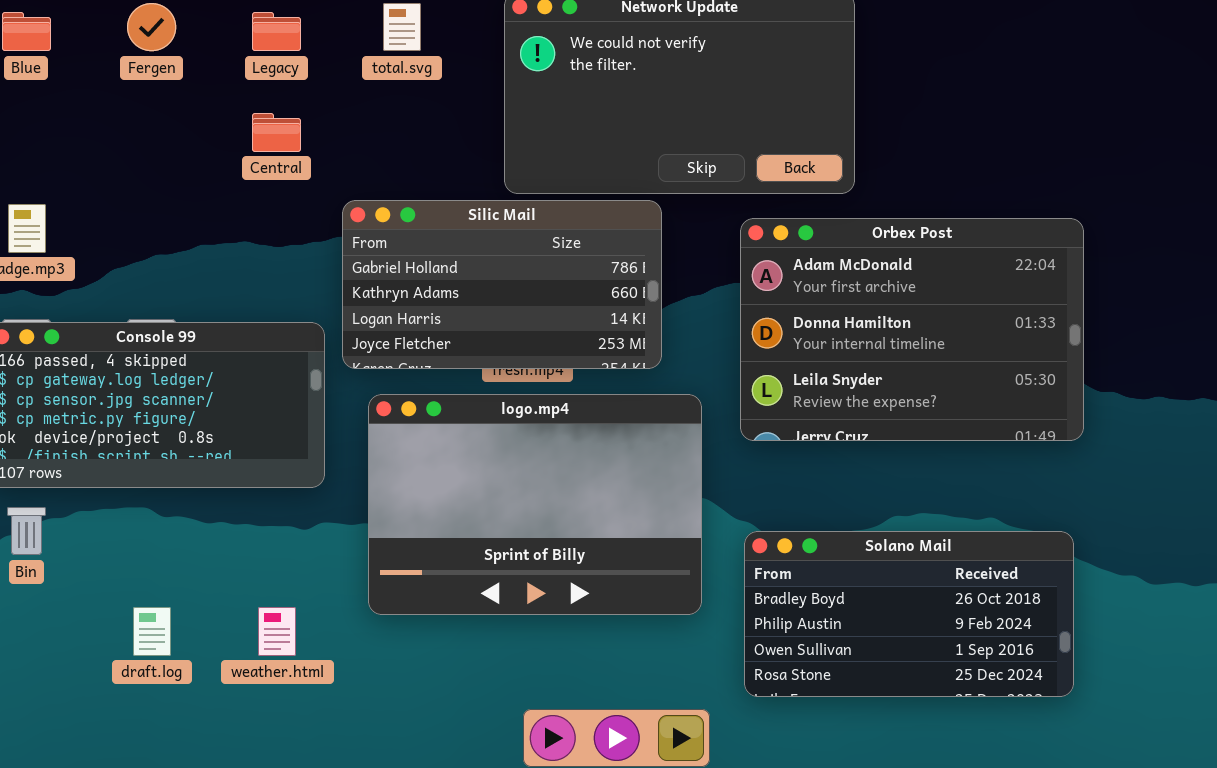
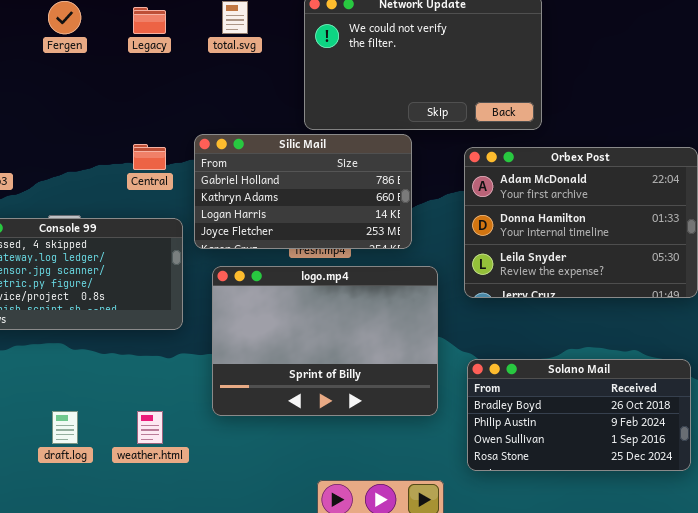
Central: [252,113,301,152] -> [133,144,166,170], moved

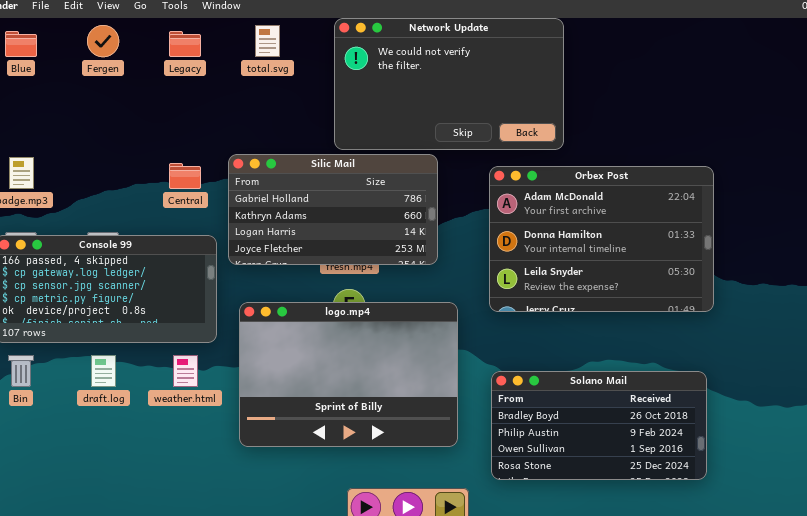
logo.mp4: [212,266,438,416] -> [239,302,458,447], moved
draft.log: [52,411,78,444] -> [91,355,116,387], moved
weather.html: [137,411,163,444] -> [173,355,198,387], moved

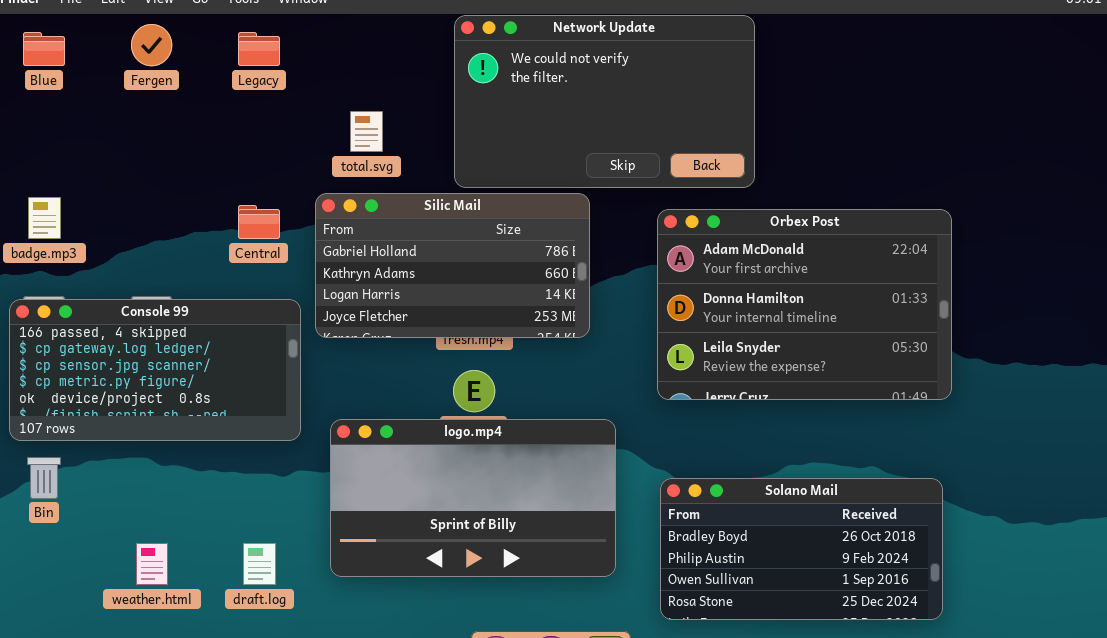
total.svg: [255,25,280,57] -> [350,111,383,152], moved
logo.mp4: [239,302,458,447] -> [330,419,616,577], resized
draft.log: [91,355,116,387] -> [243,543,276,585], moved
weather.html: [173,355,198,387] -> [136,543,168,585], moved

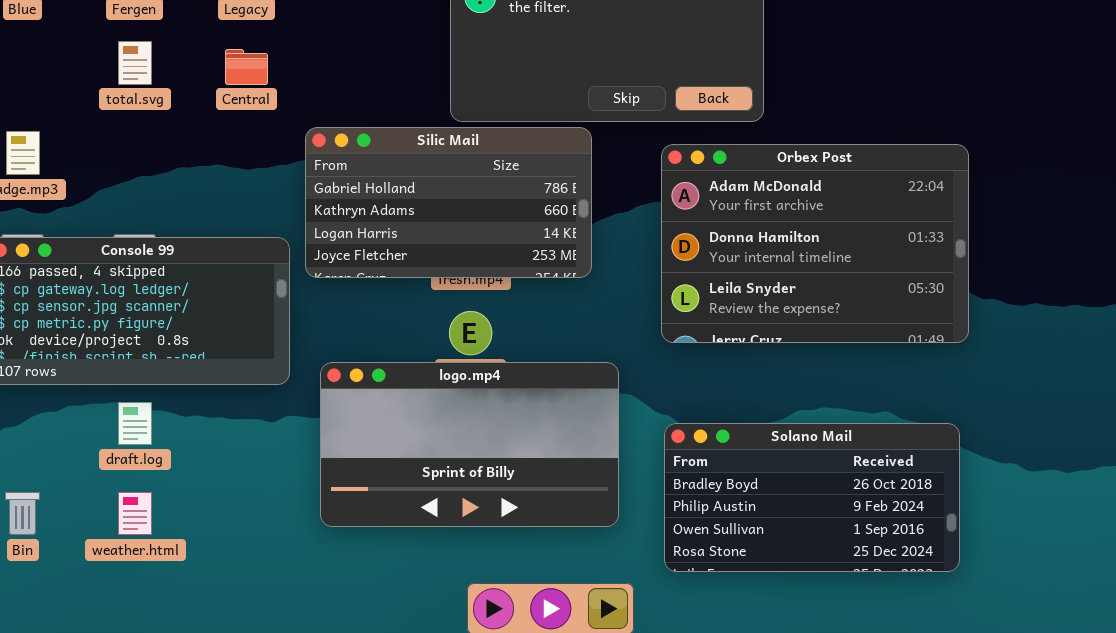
total.svg: [350,111,383,152] -> [118,41,152,85], moved
Central: [238,205,280,239] -> [225,49,268,85], moved
Bin: [27,457,61,499] -> [5,492,40,535], moved
draft.log: [243,543,276,585] -> [118,402,152,445], moved

